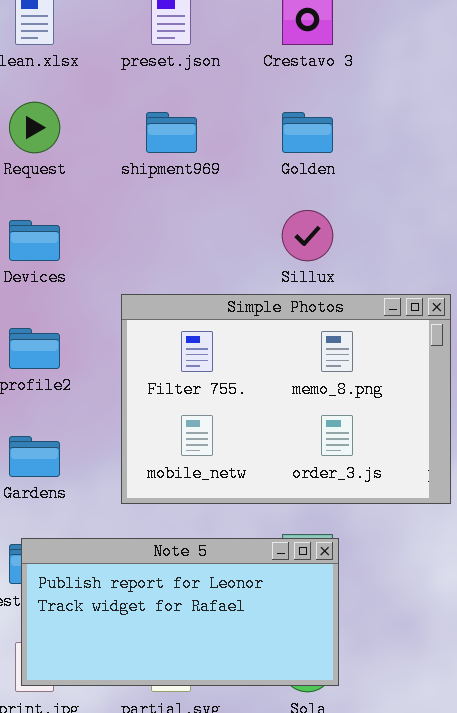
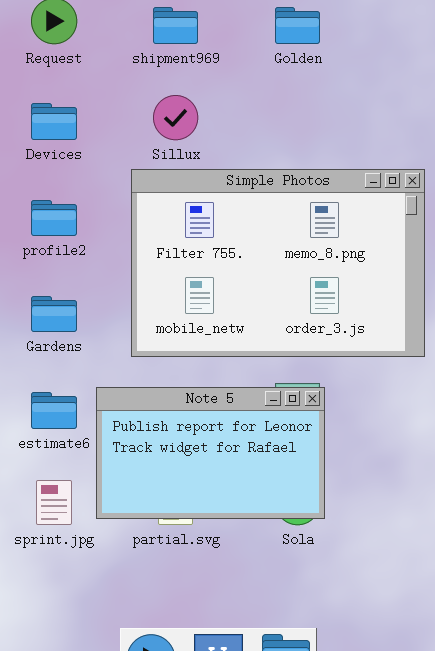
Sillux: [282,210,333,261] -> [153,95,198,140], moved
Note 5: [21,538,339,686] -> [96,387,325,519], resized

